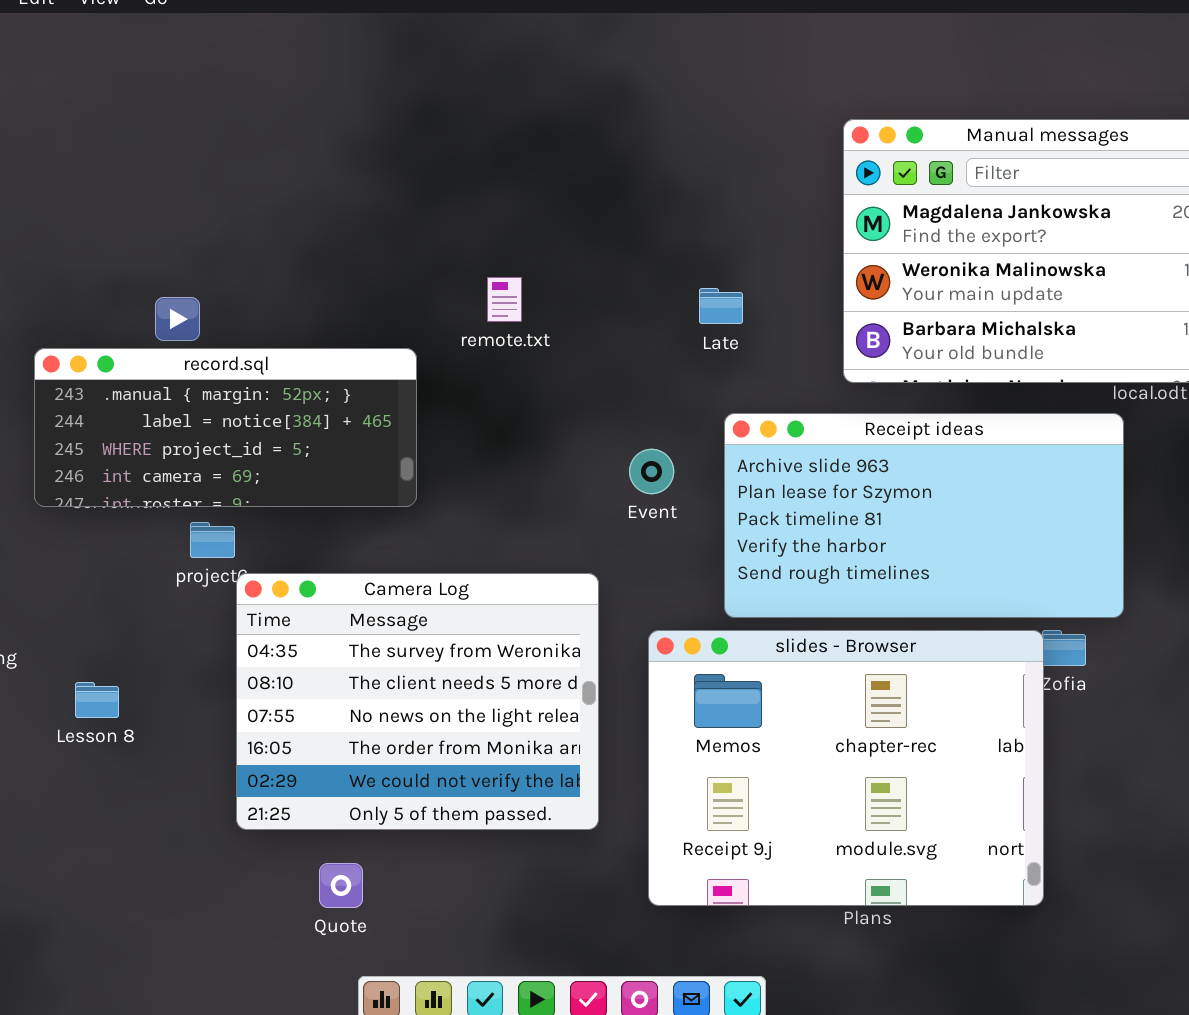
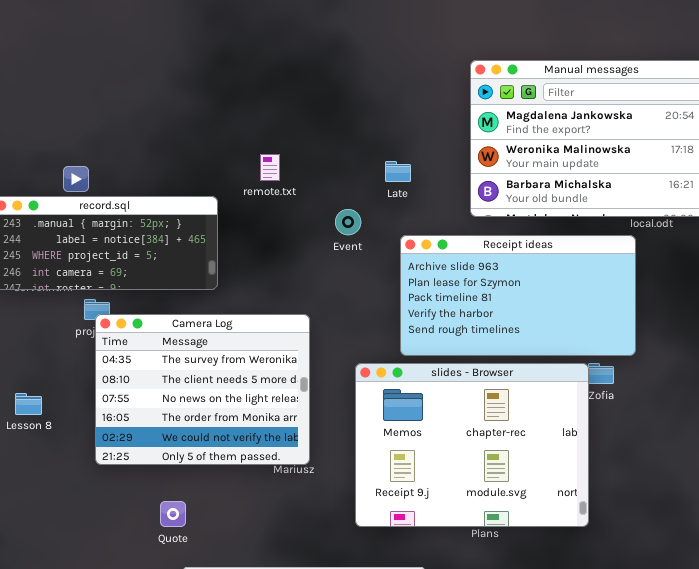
Event: [629,449,674,494] -> [335,209,361,235], moved
Camera Log: [236,573,599,830] -> [95,314,310,465], moved

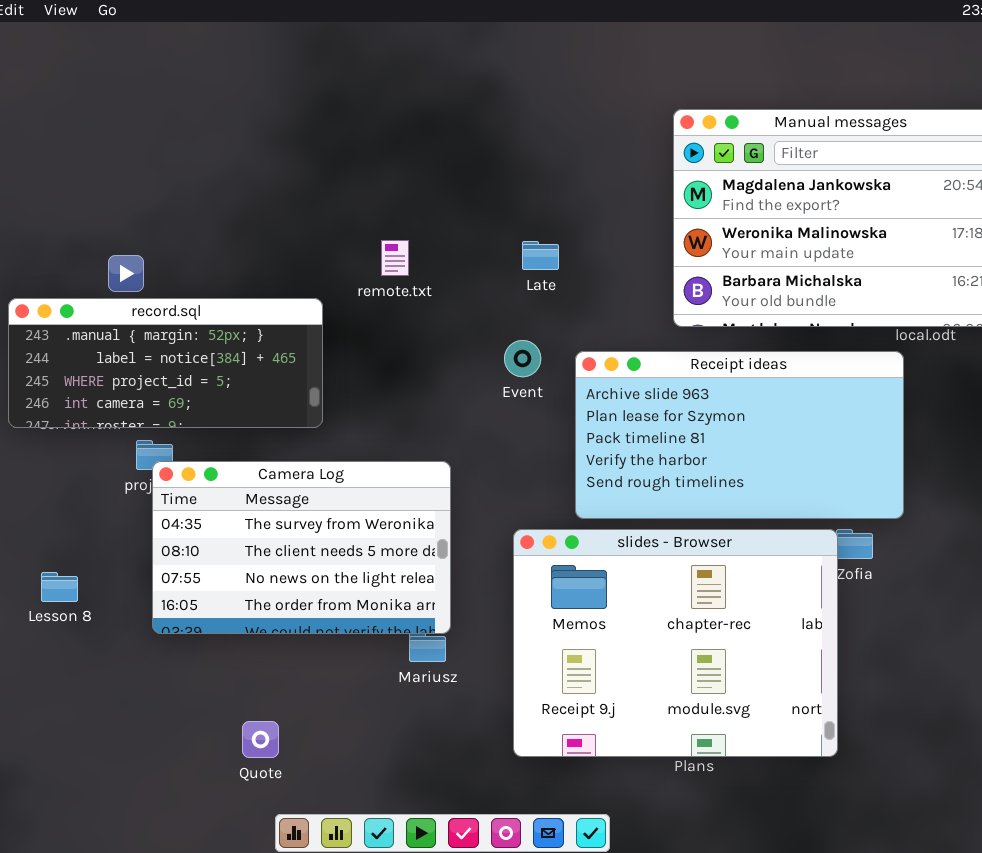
Late: [385,161,411,182] -> [522,241,559,270], moved
Event: [335,209,361,235] -> [504,340,541,377], moved
Camera Log: [95,314,310,465] -> [152,461,451,634], resized

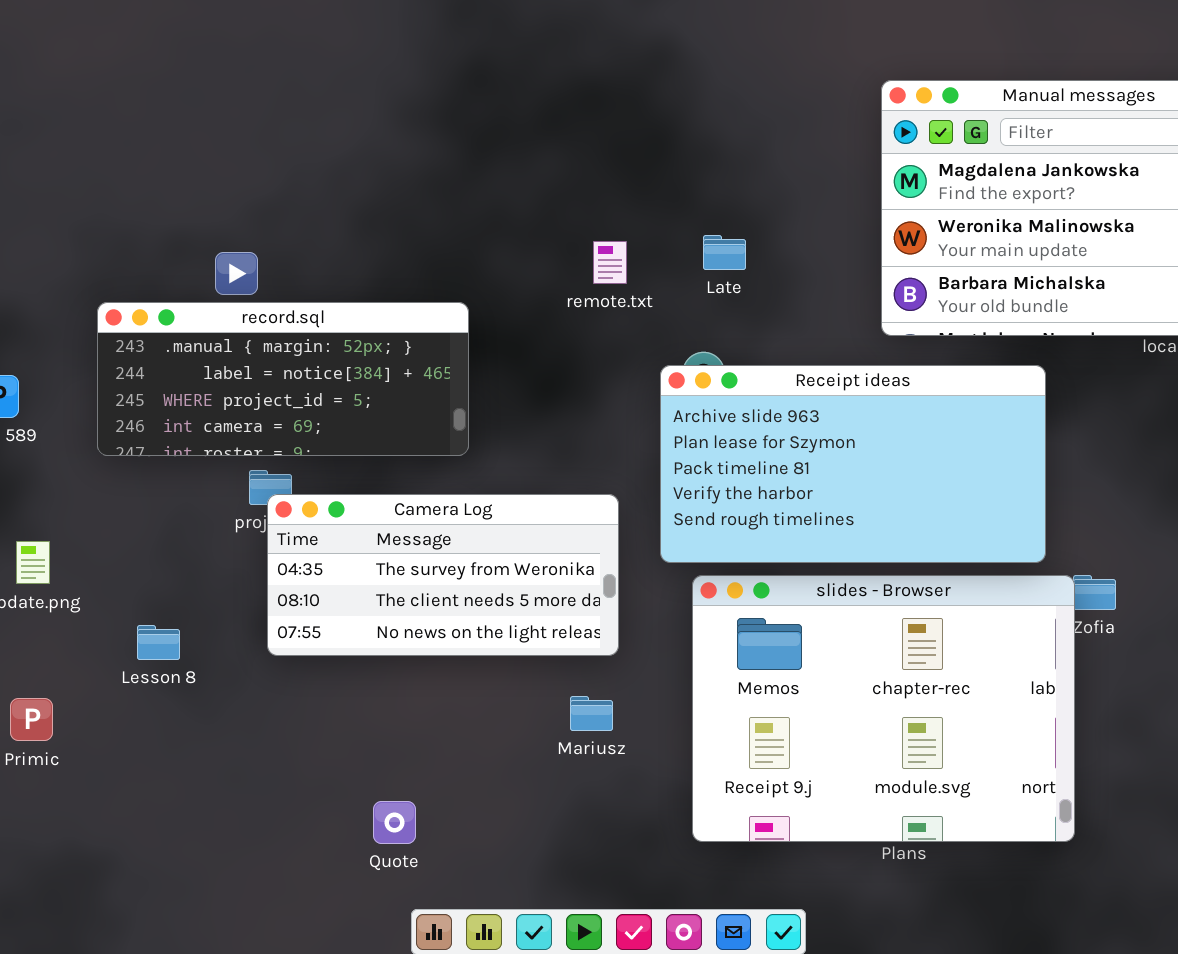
remote.txt: [381,240,409,276] -> [593,241,627,284], moved
Receipt ideas: [575,351,904,519] -> [660,365,1046,563], moved
Camera Log: [152,461,451,634] -> [267,494,619,656], resized

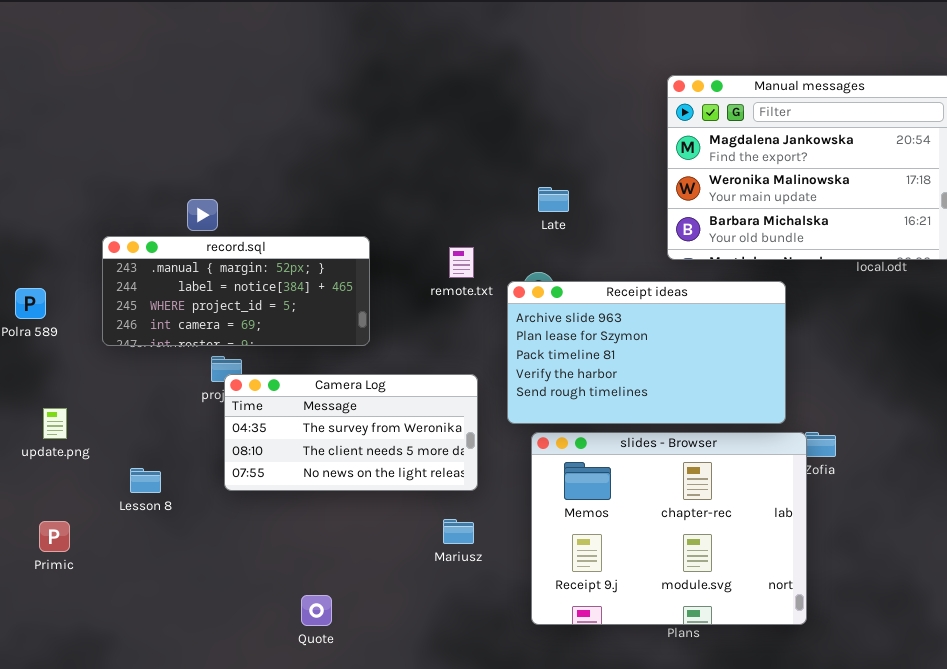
remote.txt: [593,241,627,284] -> [449,247,474,278], moved

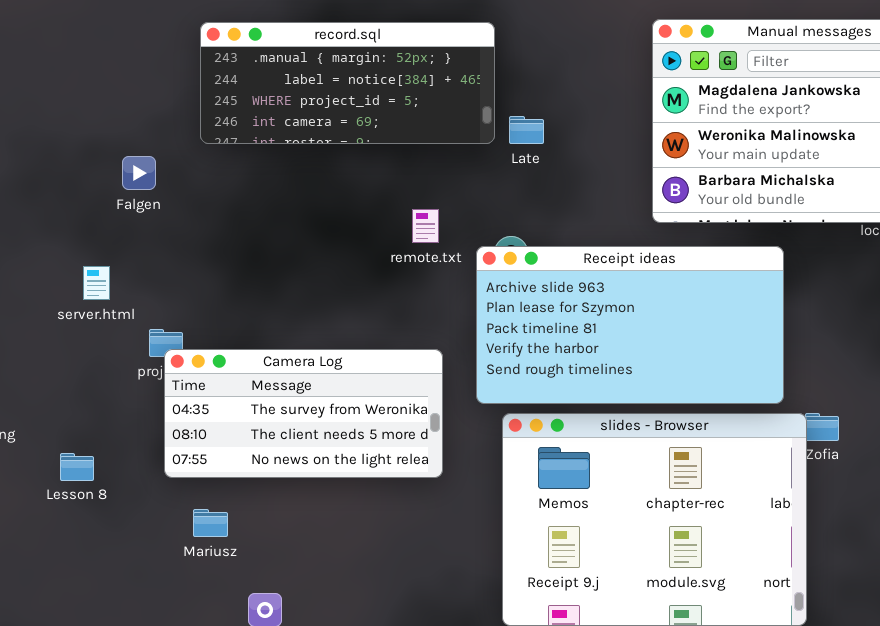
Late: [538,187,569,212] -> [509,116,544,144], moved
record.sql: [102,236,370,346] -> [200,22,495,144], moved
Mariusz: [443,519,474,544] -> [193,509,228,537], moved

